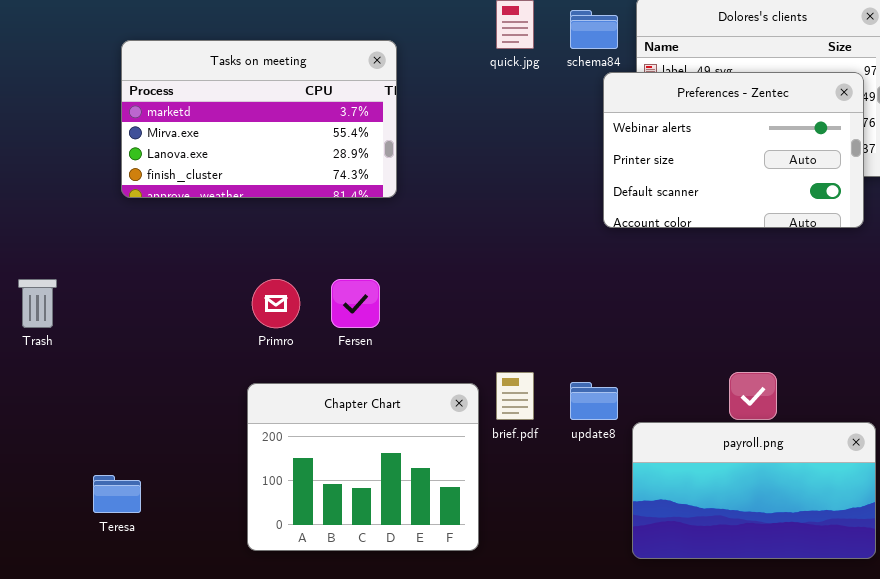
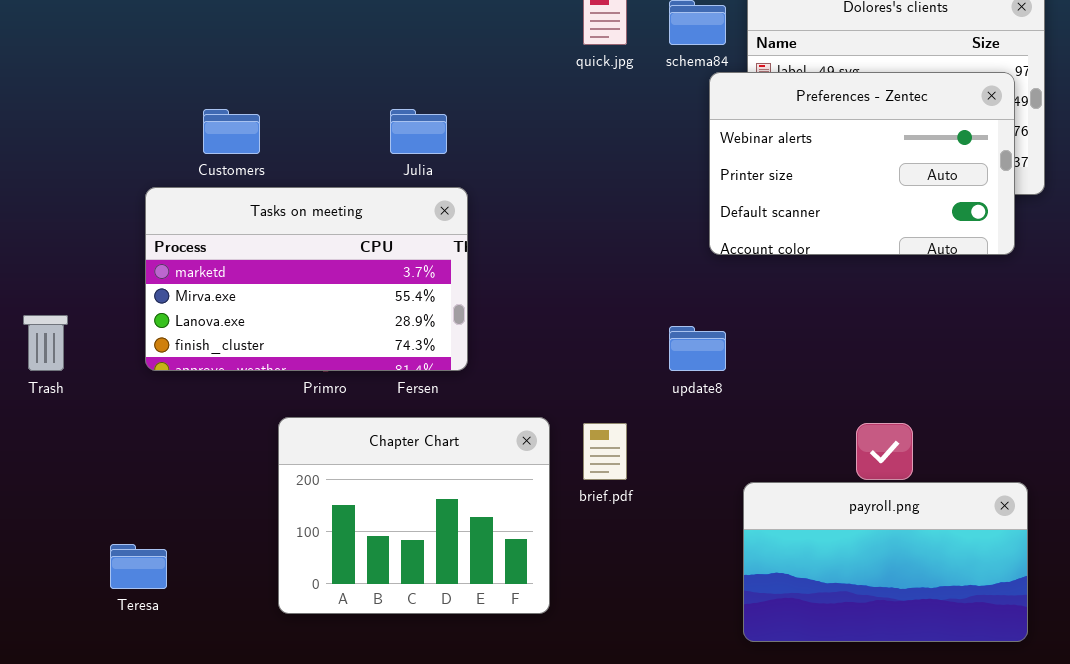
Tasks on meeting: [121,40,397,198] -> [145,187,468,371], moved
update8: [570,382,618,420] -> [669,326,726,371], moved
Chapter Chart: [247,383,479,551] -> [278,417,550,614], moved

